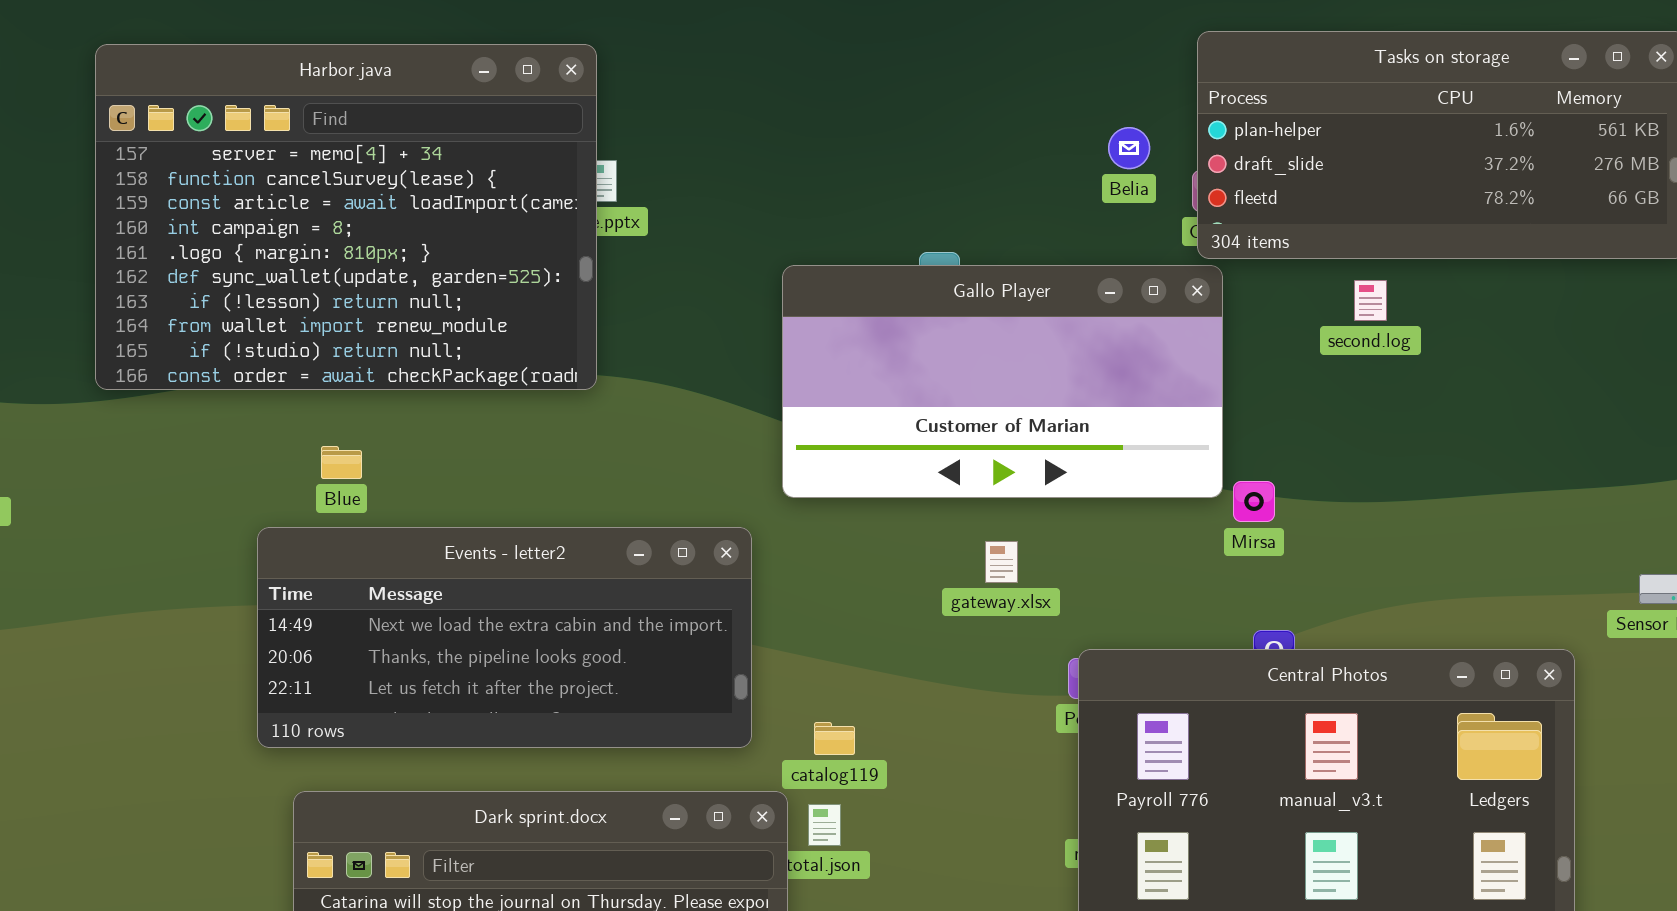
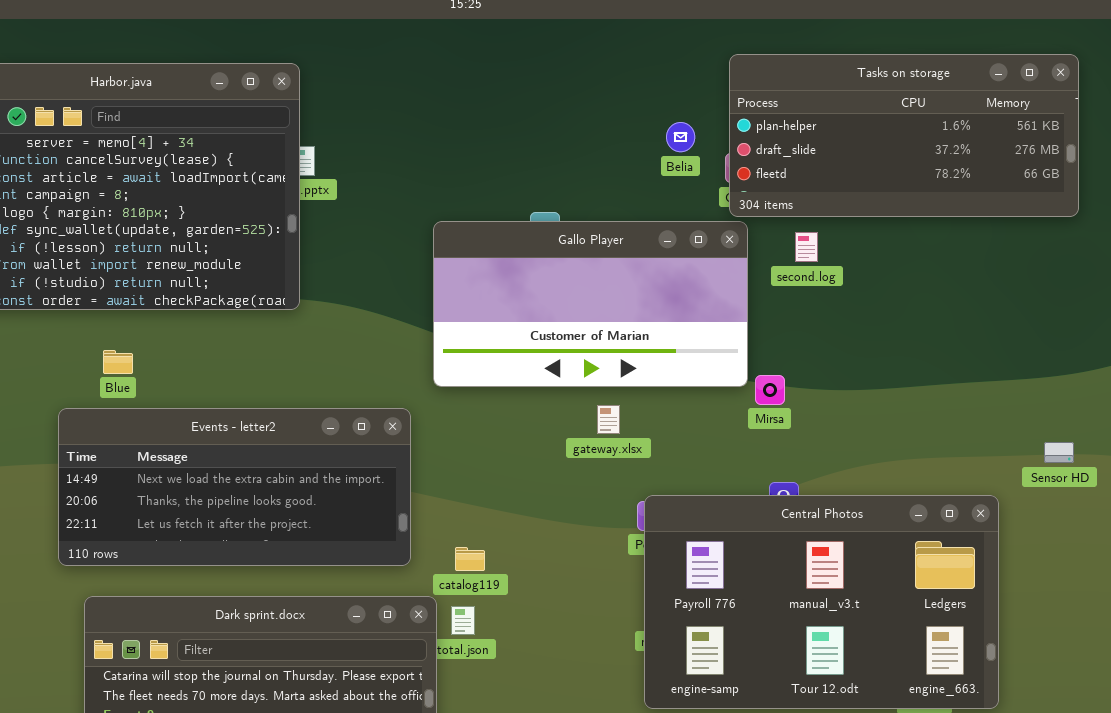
second.log: [1354,280,1387,321] -> [795,232,818,262], moved
gateway.xlsx: [985,541,1018,583] -> [597,405,620,434], moved

